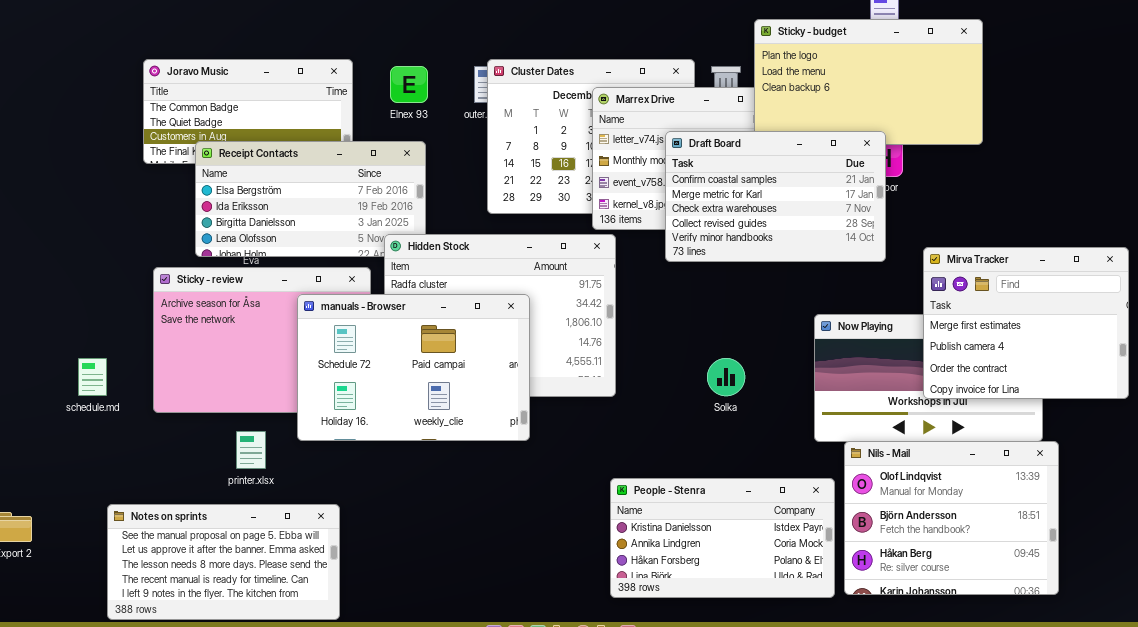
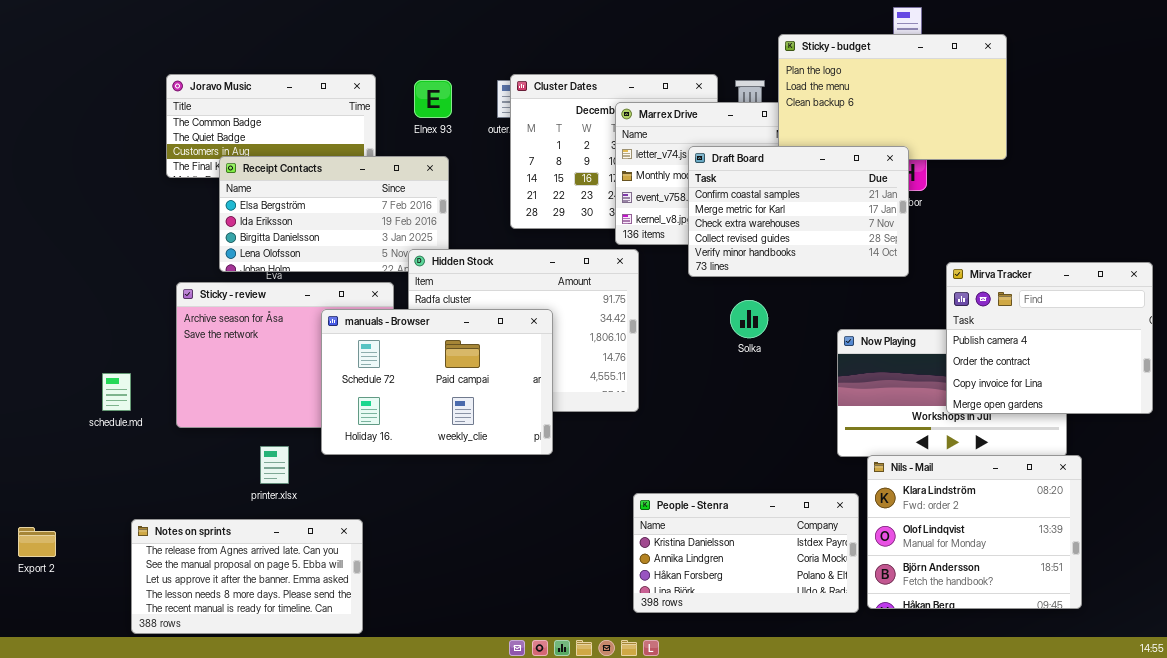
Mirva Tracker: [923,247,1129,399] -> [946,262,1153,414], scrolled down 1 row
Solka: [707,358,745,396] -> [730,300,768,338], moved
Nils - Mail: [844,441,1059,595] -> [867,455,1082,609], scrolled up 1 row
Notes on sprints: [107,504,340,620] -> [131,519,363,634], scrolled up 1 row

